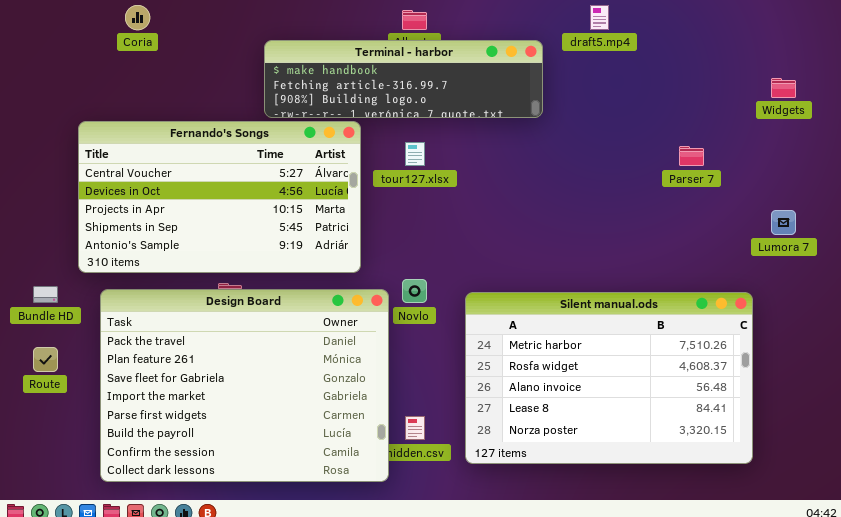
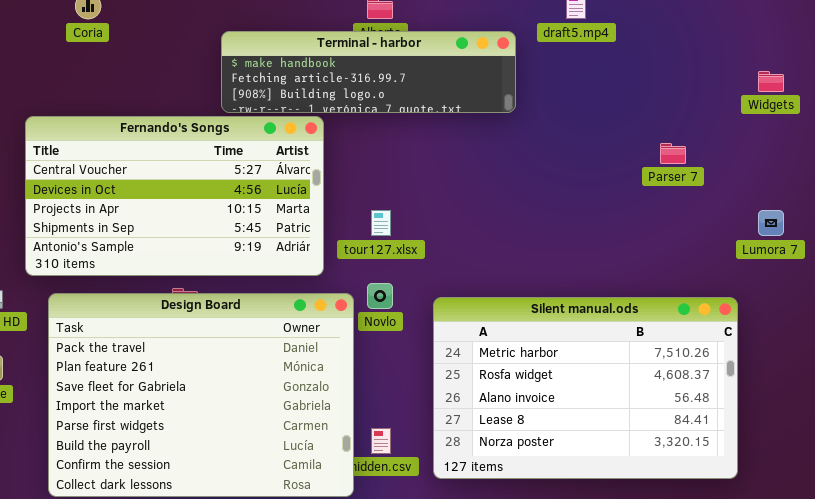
tour127.xlsx: [405,142,425,166] -> [371,210,391,236], moved

